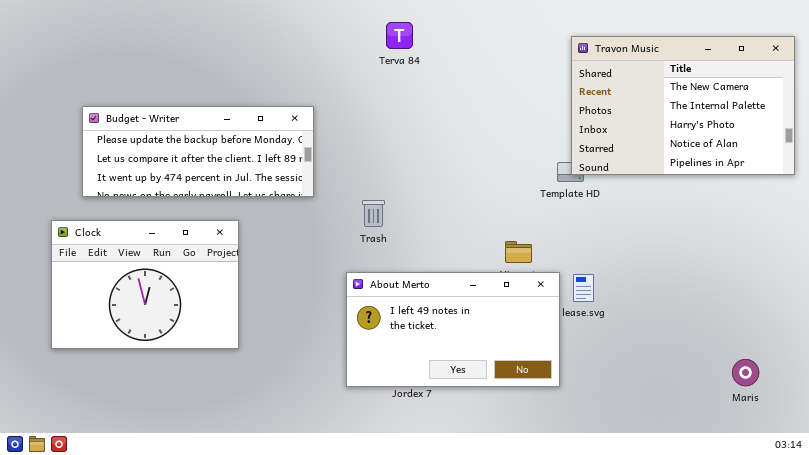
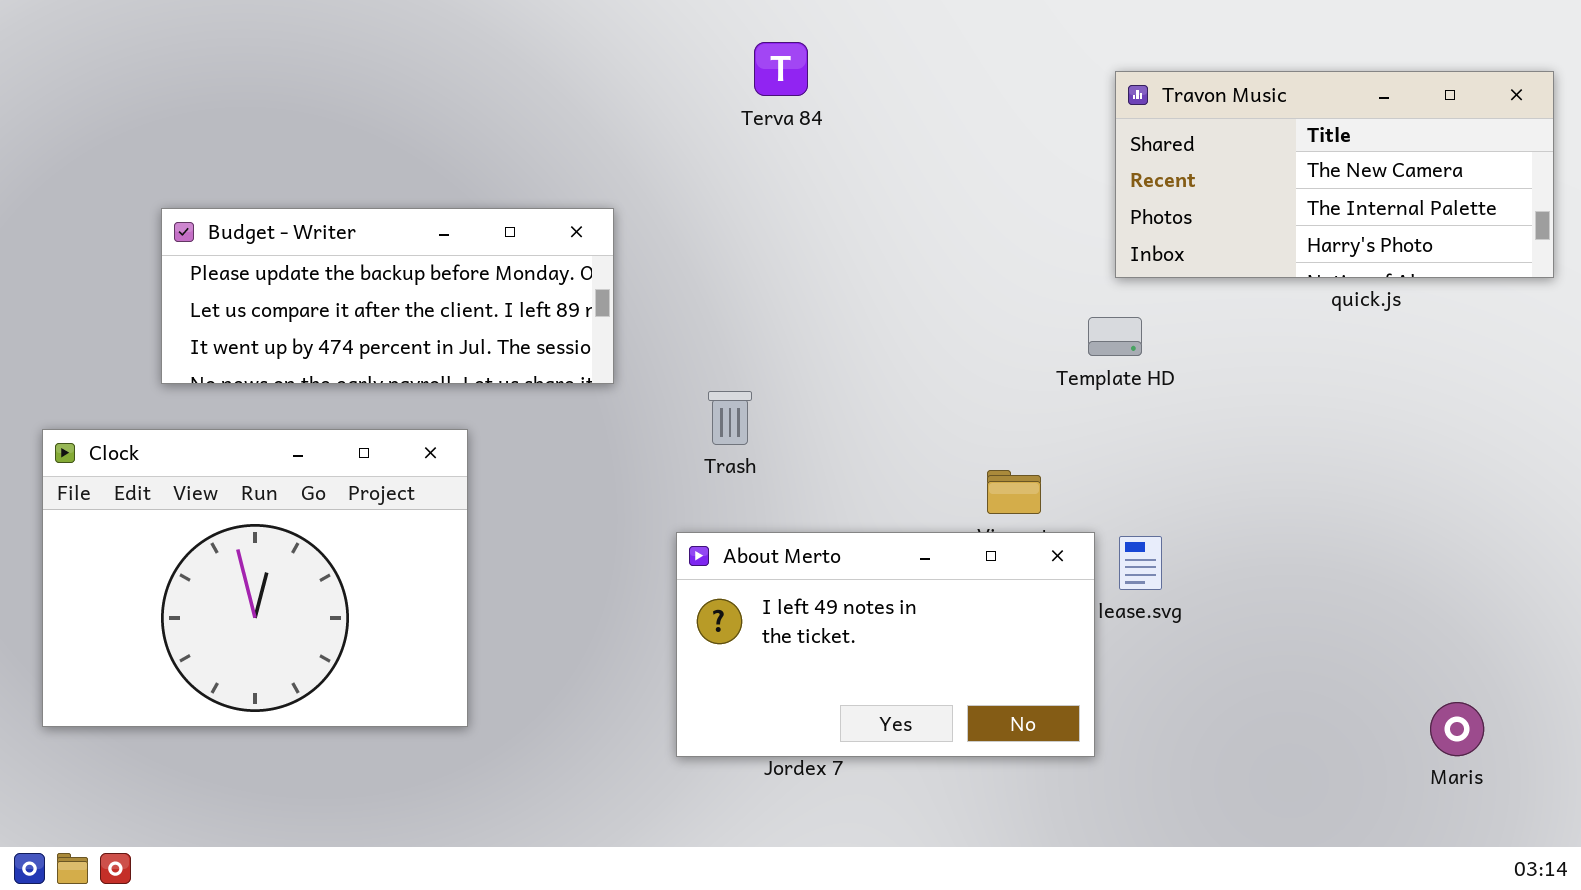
Travon Music: [571,36,795,175] -> [1115,71,1554,278], resized
Clock: [51,220,239,349] -> [42,429,468,727], resized

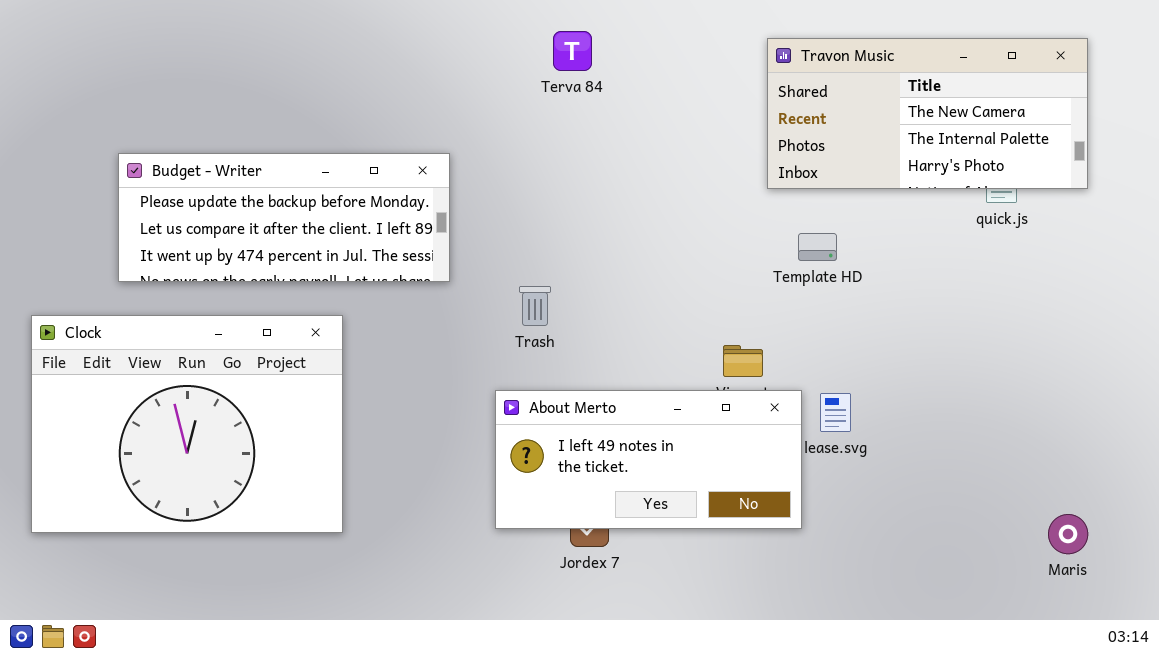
Travon Music: [1115,71,1554,278] -> [767,38,1088,189], moved
About Merto: [676,532,1095,757] -> [495,390,802,529], resized

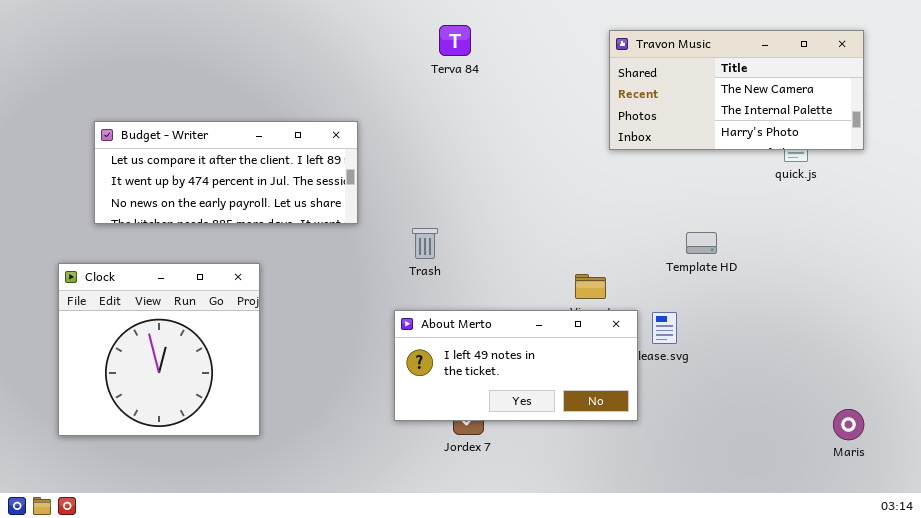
Budget - Writer: [118,153,450,282] -> [94,121,358,224], scrolled down 1 row
Template HD: [798,233,837,261] -> [686,232,717,254], moved
Clock: [31,315,343,533] -> [58,263,260,436], moved, resized

